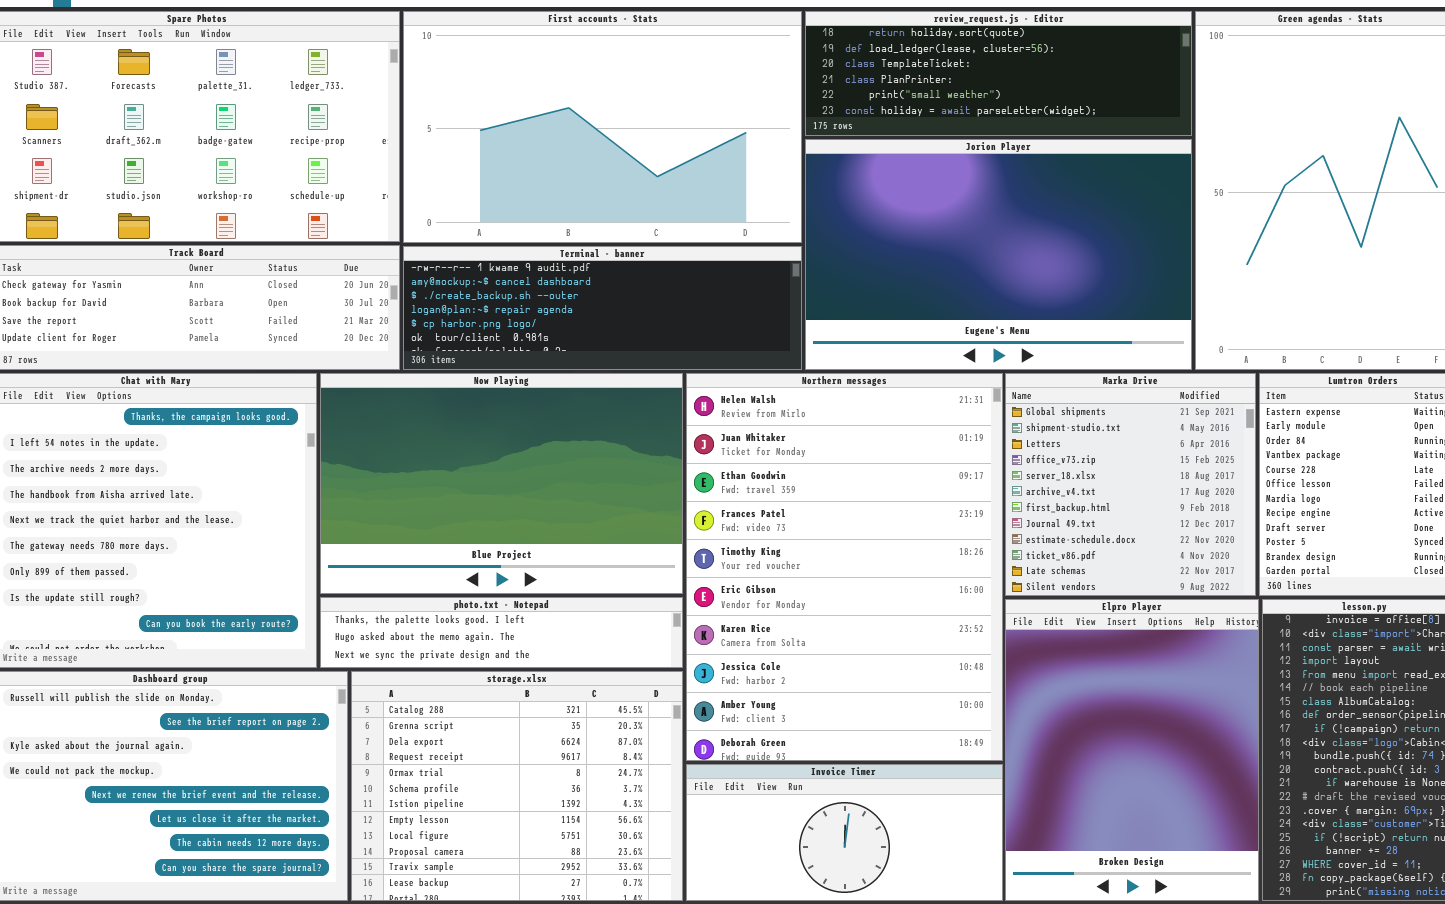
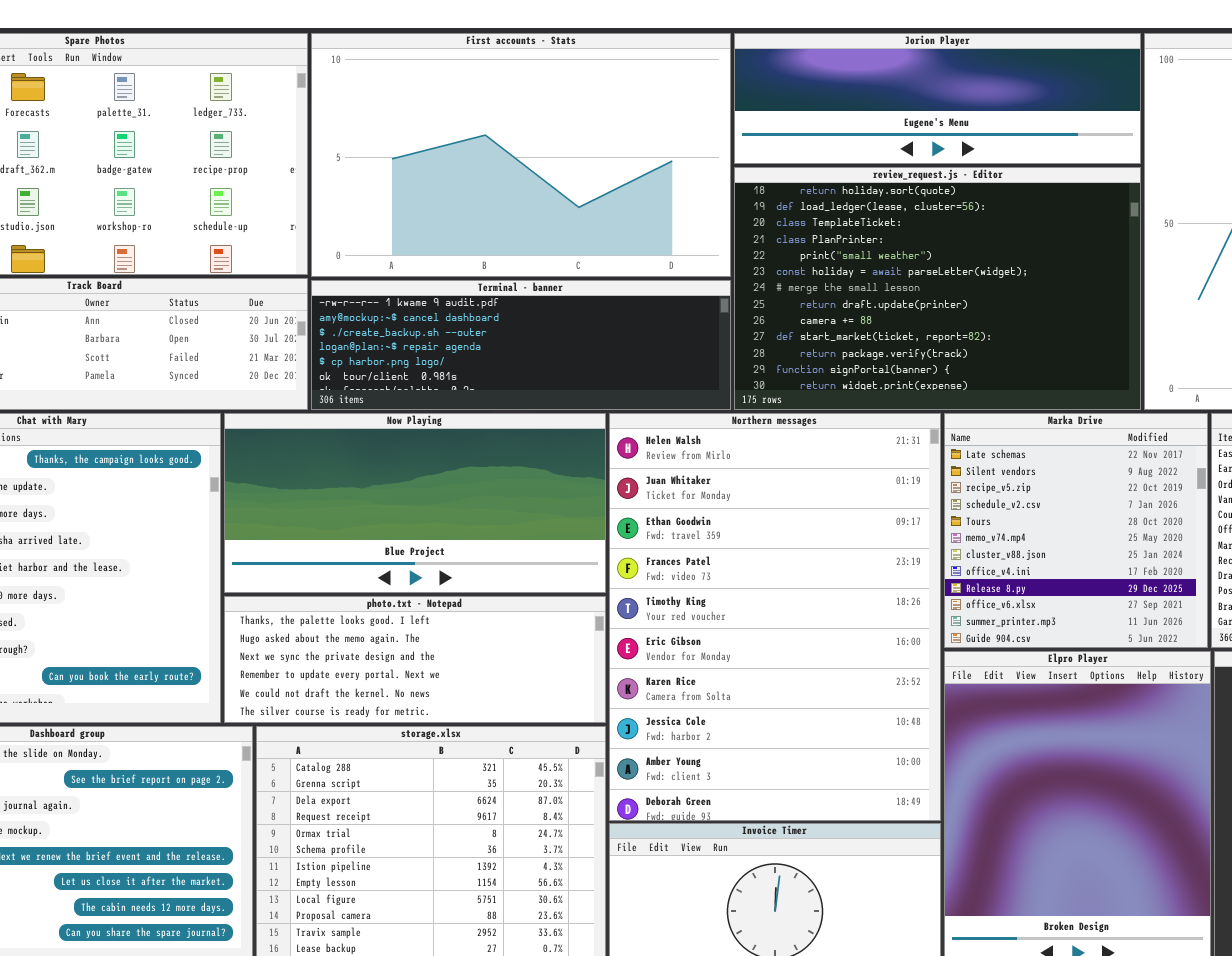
review_request.js - Editor: [805,11,1192,136] -> [734,167,1141,410], moved, resized
Jorion Player: [805,139,1192,370] -> [734,33,1141,164], moved, resized
Now Playing: [320,373,683,594] -> [224,413,606,593], resized
Marka Drive: [1005,373,1256,596] -> [944,413,1208,648], scrolled down 10 rows
photo.txt - Notepad: [320,597,683,668] -> [224,596,606,723], resized

